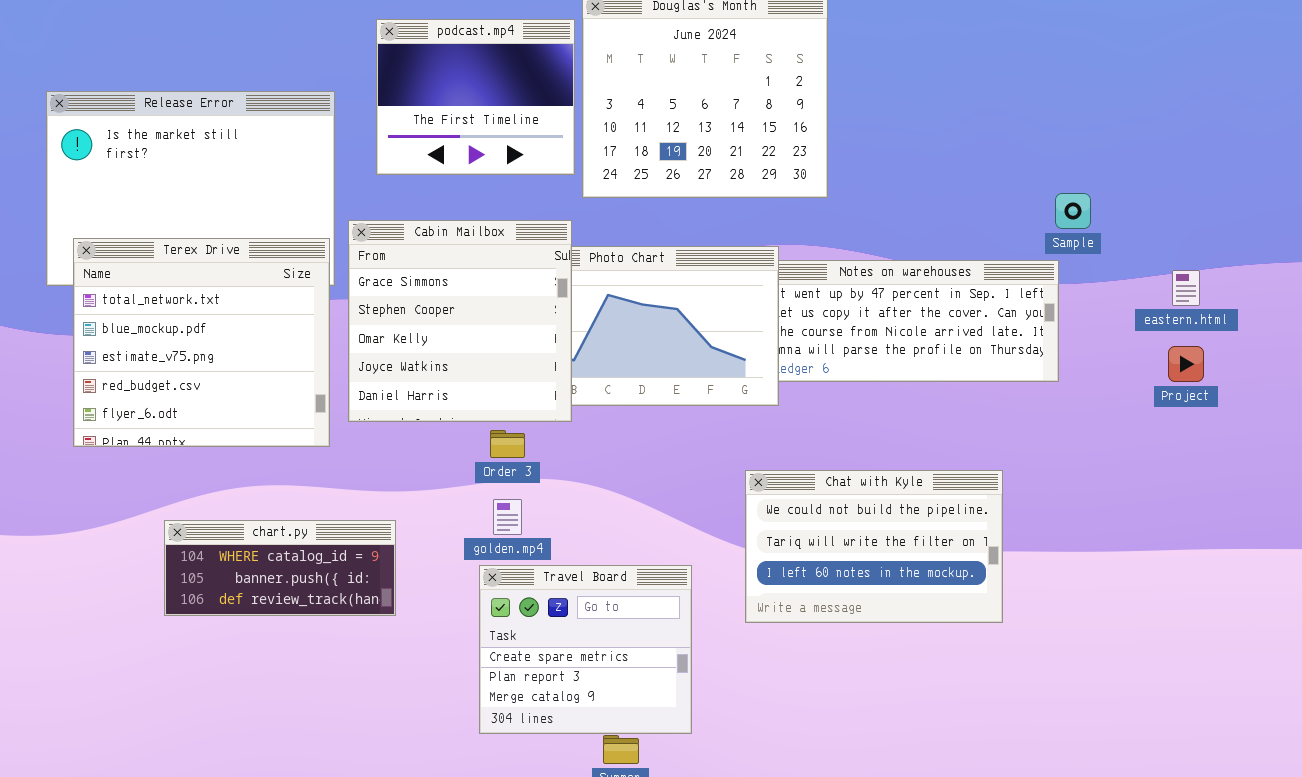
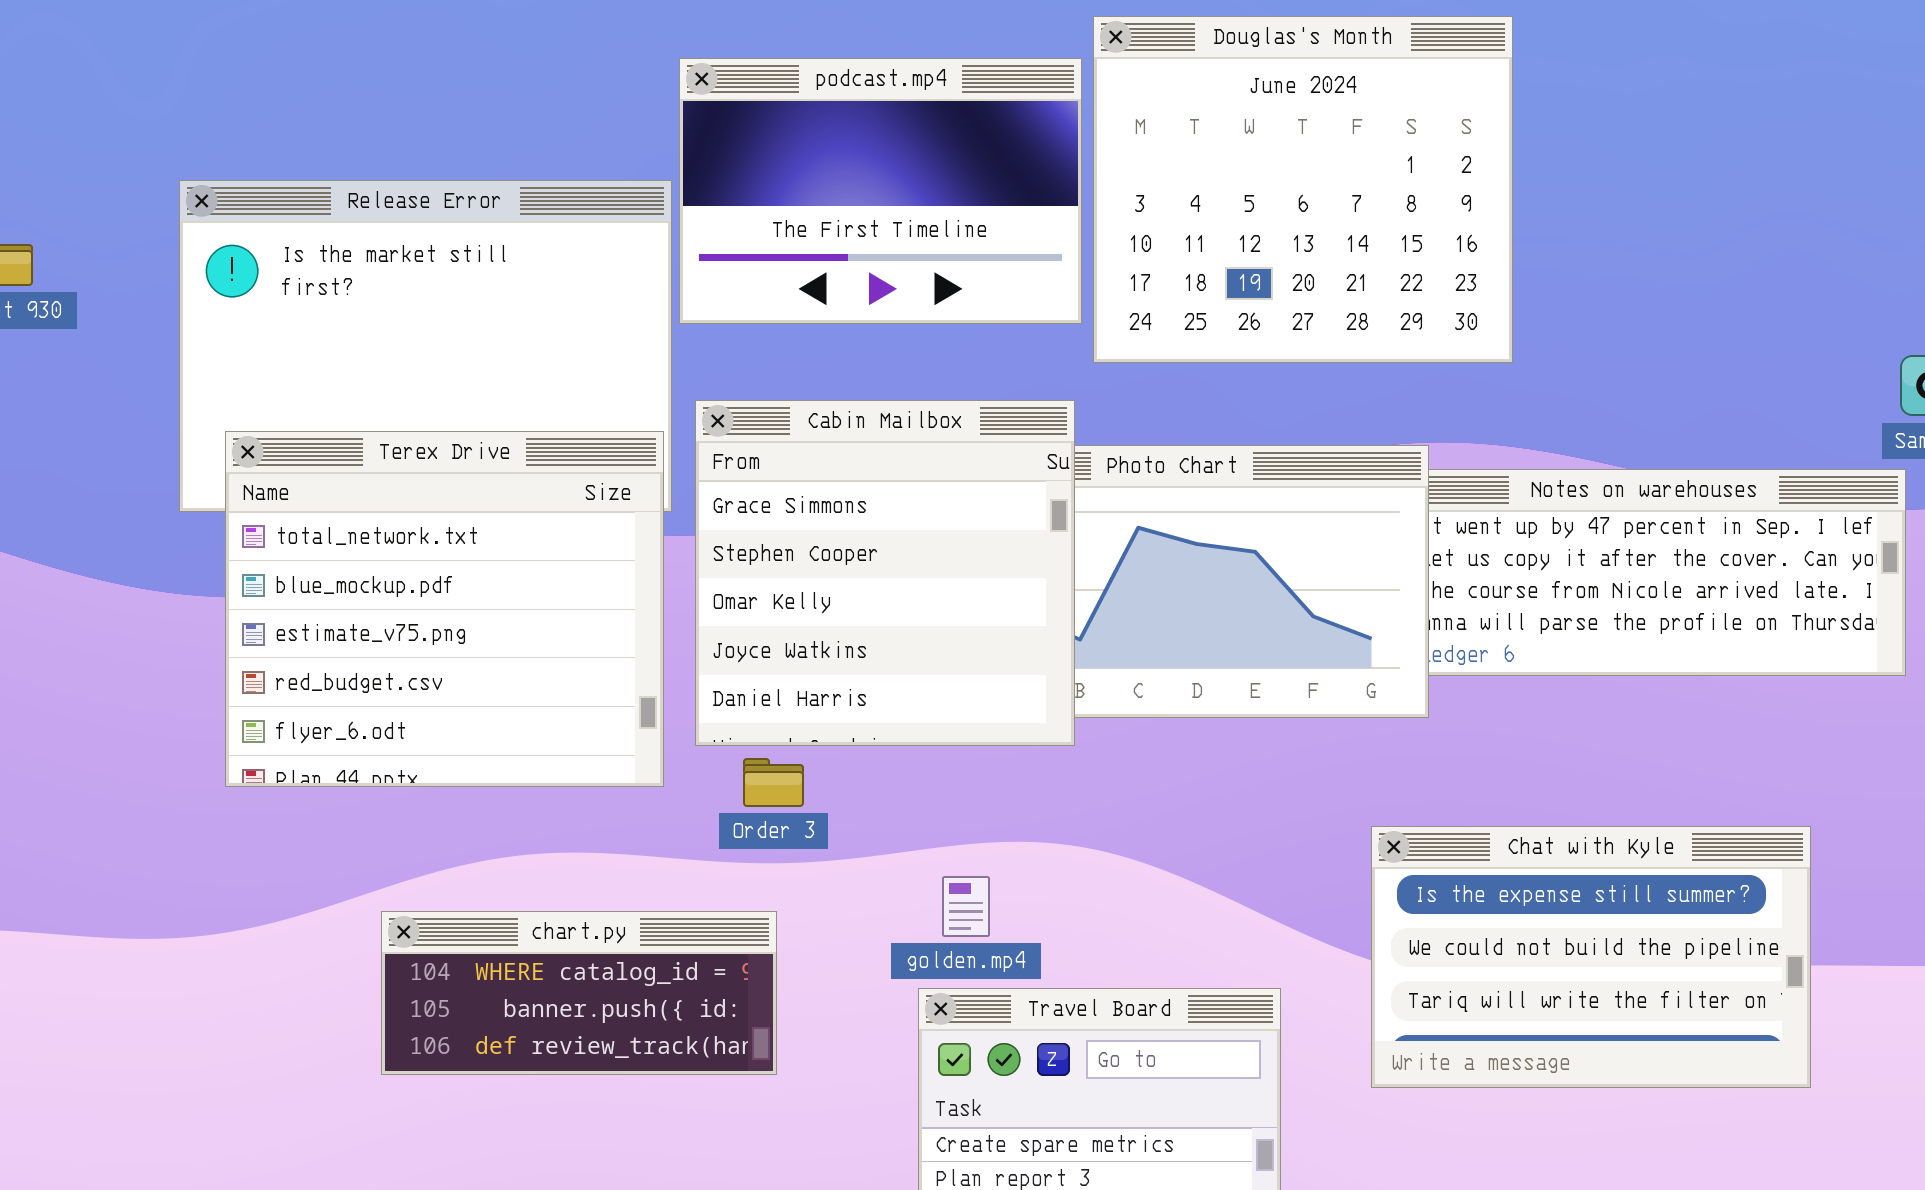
podcast.mp4: [376,19,575,175] -> [679,58,1082,324], resized
Order 3: [490,430,525,458] -> [743,758,804,807], moved
Chat with Kyle: [745,470,1003,623] -> [1371,826,1811,1088], scrolled up 1 row

